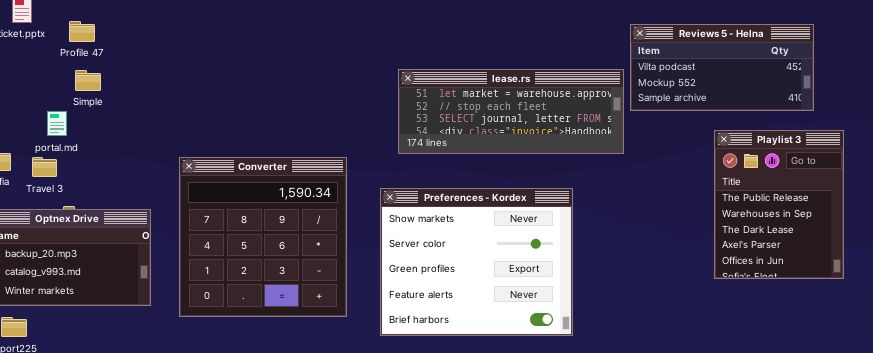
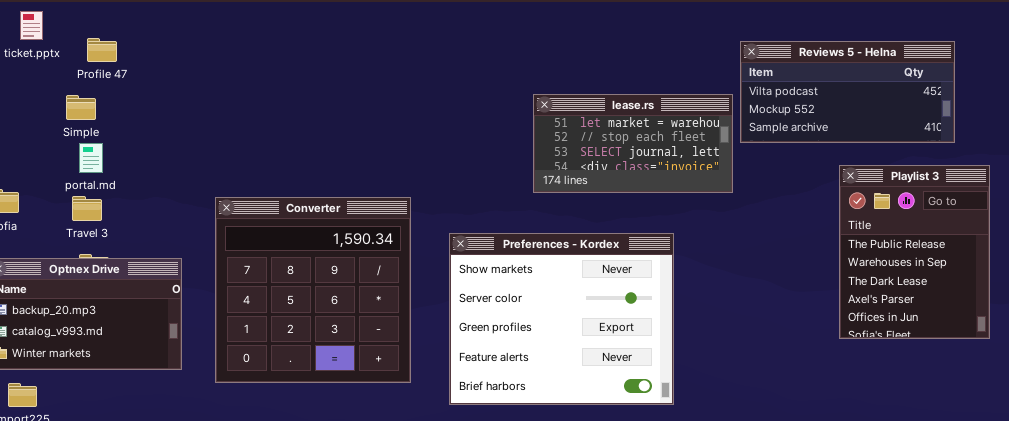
lease.rs: [398,69,624,154] -> [533,94,733,193], resized
Simple: [75,70,101,91] -> [66,95,96,120], moved
portal.md: [47,111,67,136] -> [79,143,103,173], moved
Travel 3: [32,157,57,177] -> [72,196,102,221], moved

